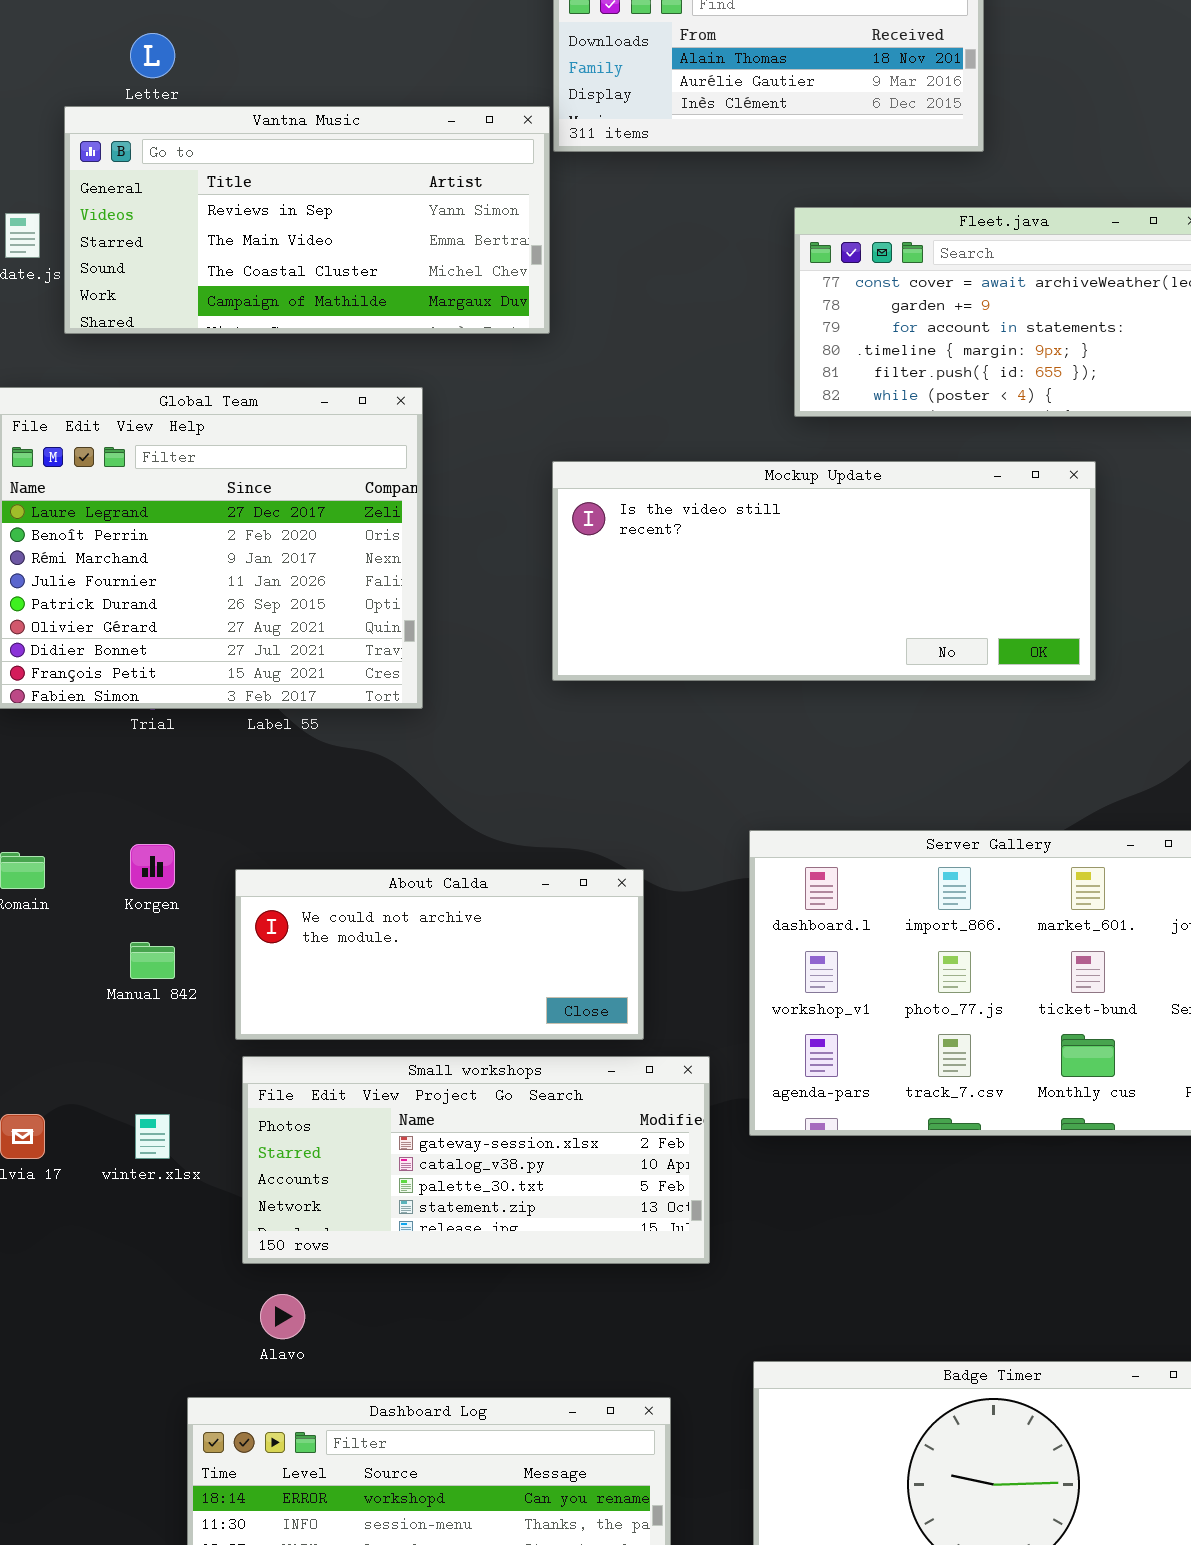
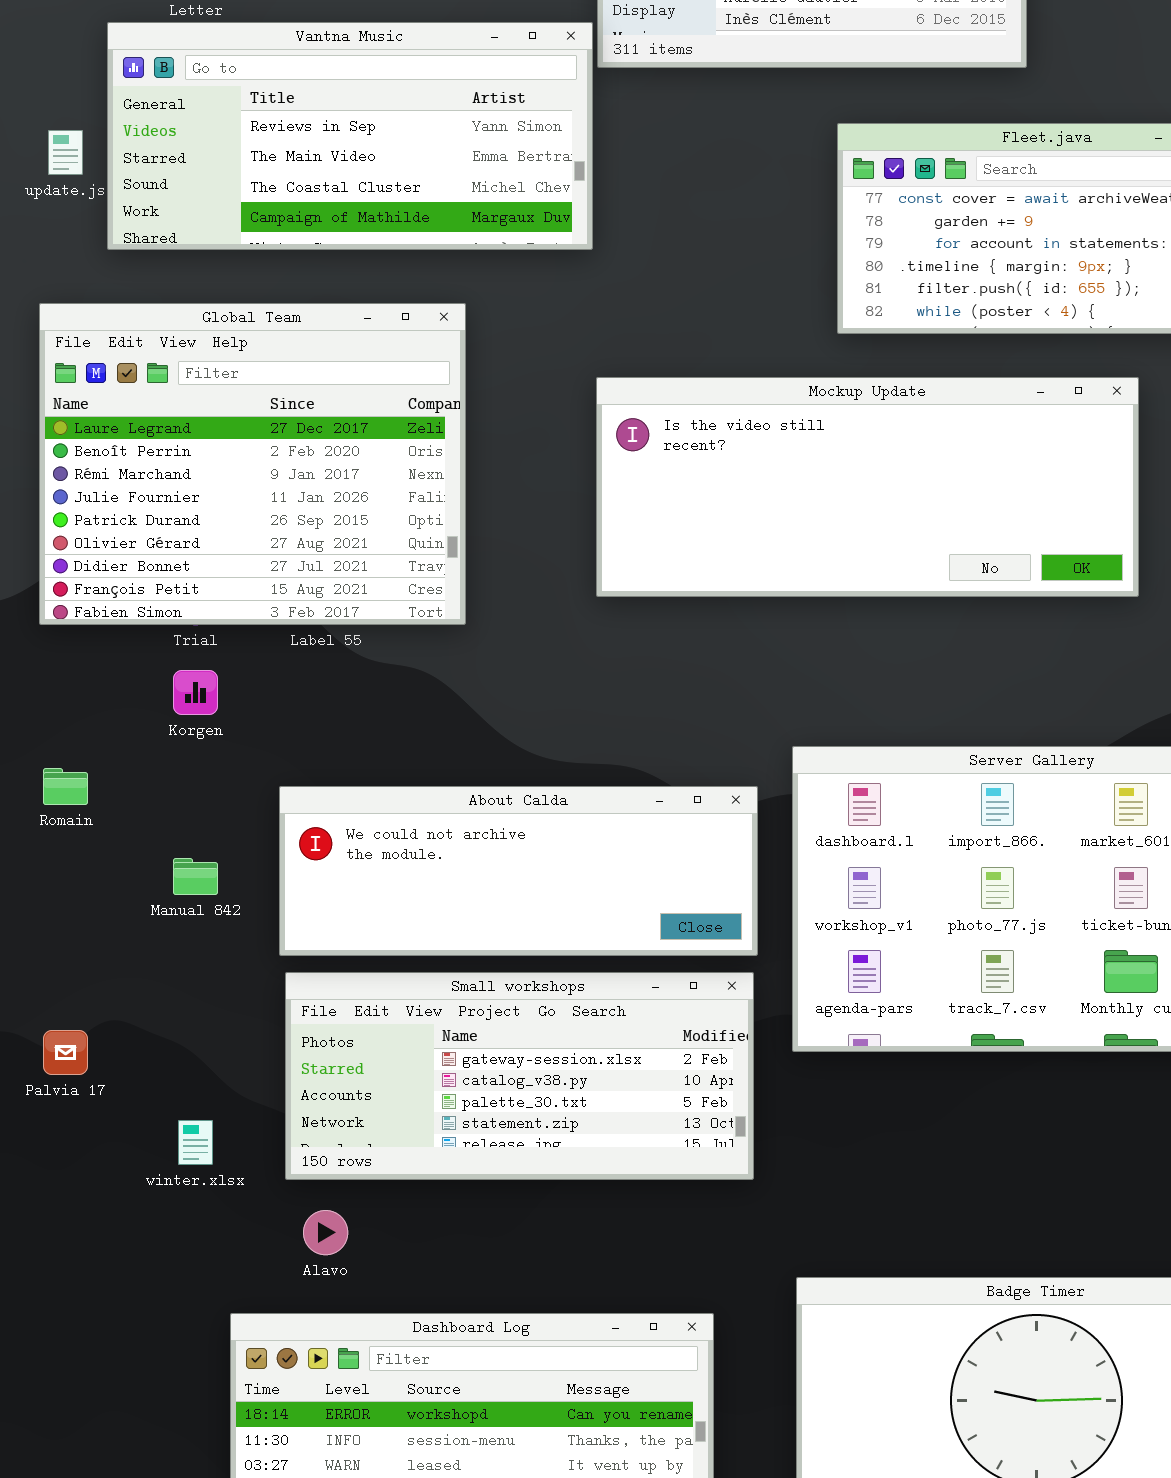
Korgen: [130,844,175,889] -> [173,670,218,715], moved
About Calda: [235,869,644,1040] -> [279,786,758,956], resized
winter.xlsx: [135,1114,170,1159] -> [178,1120,213,1165], moved

